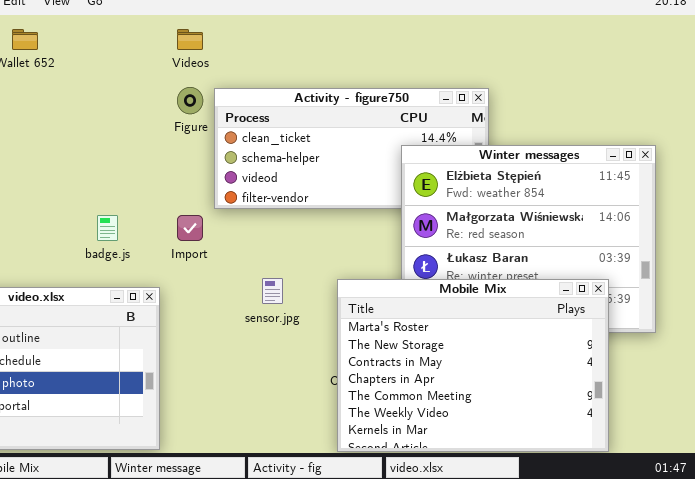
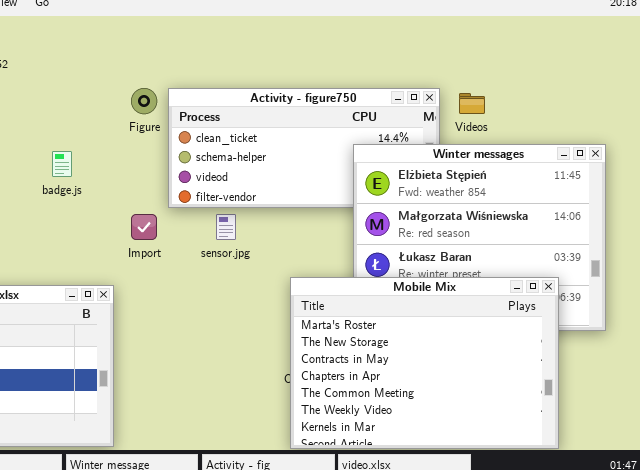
Videos: [177,29,203,50] -> [459,93,485,114], moved
badge.js: [97,215,118,241] -> [52,151,72,177], moved
sensor.jpg: [262,278,283,304] -> [216,214,236,240], moved

